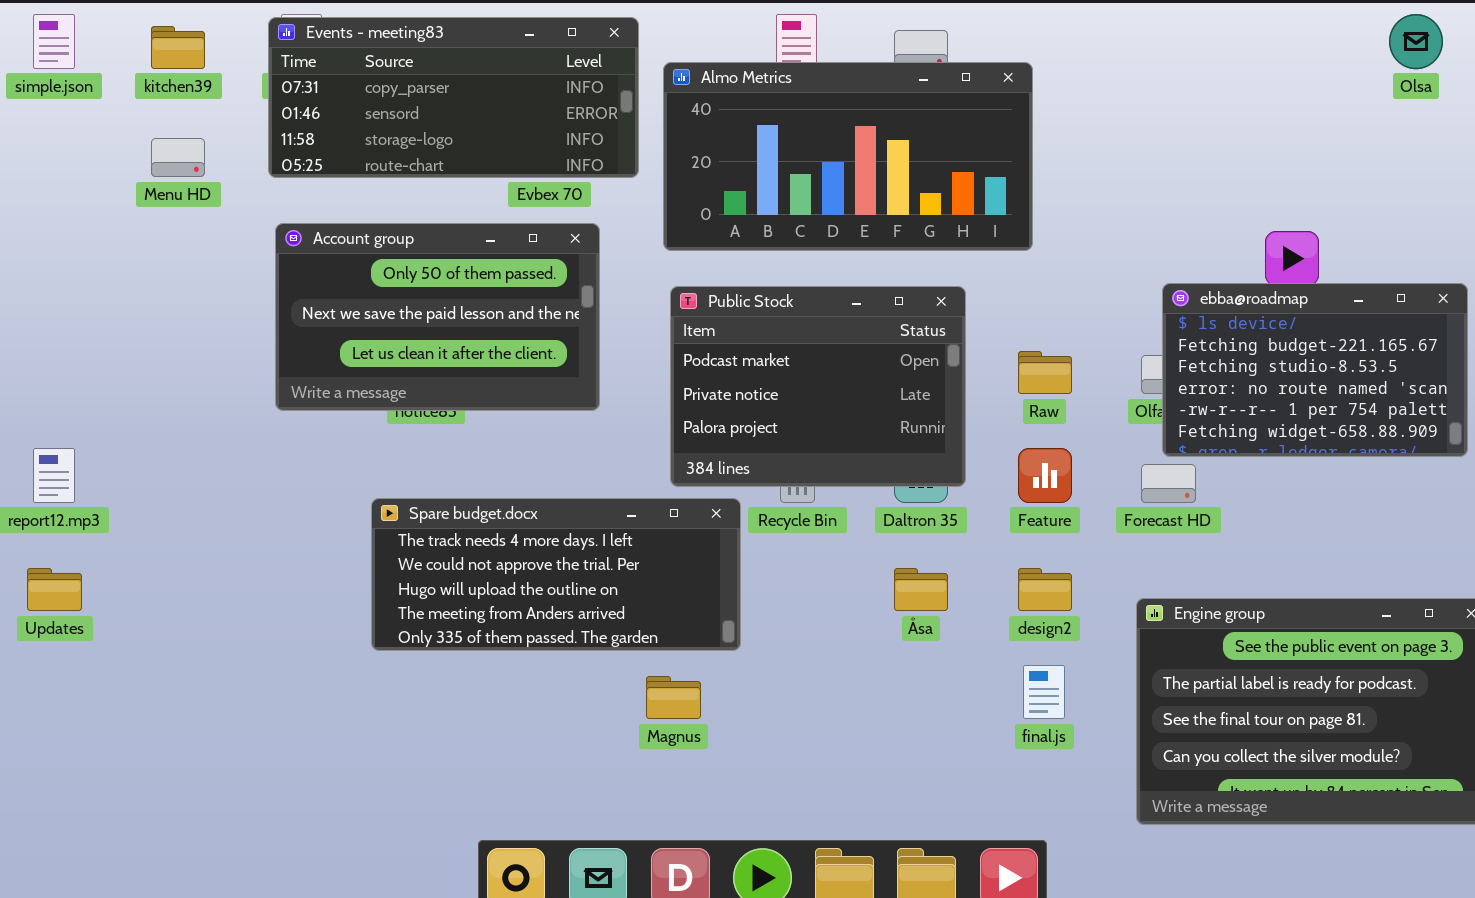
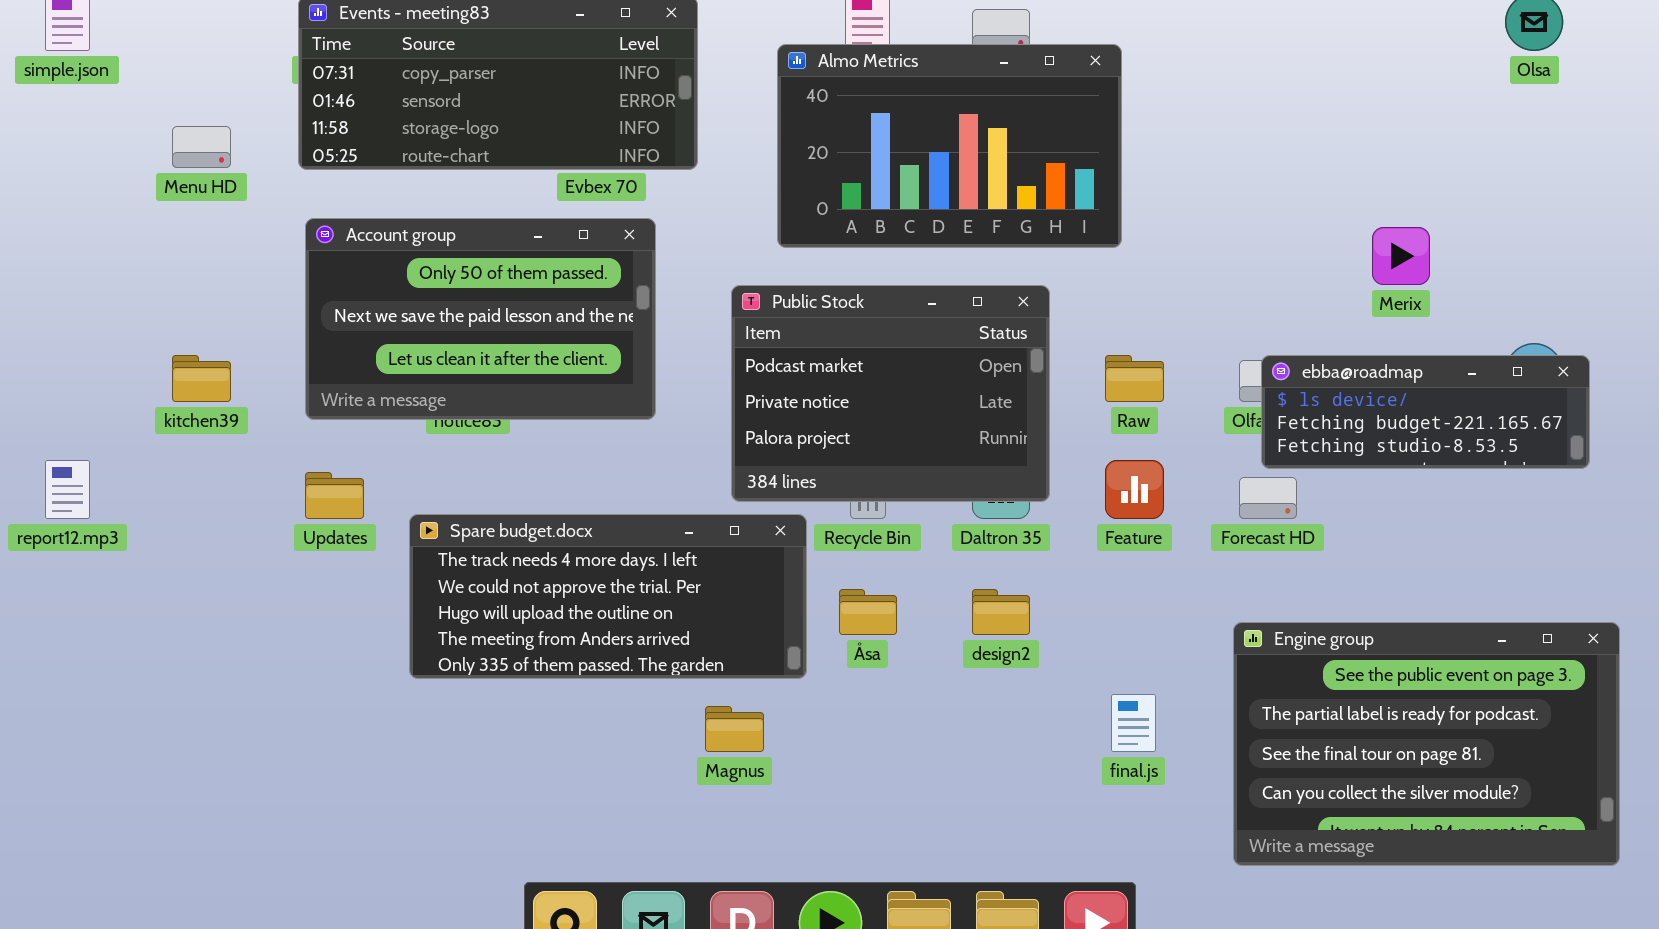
kitchen39: [151,26,205,69] -> [172,355,231,402], moved
Almo Metrics: [663,62,1033,251] -> [777,44,1122,248], resized
ebba@roadmap: [1162,283,1468,457] -> [1261,355,1590,469], resized
Updates: [27,568,82,611] -> [305,472,364,519], moved
Åsa: [894,568,948,611] -> [839,589,897,635], moved
design2: [1018,568,1072,611] -> [972,589,1030,635], moved

